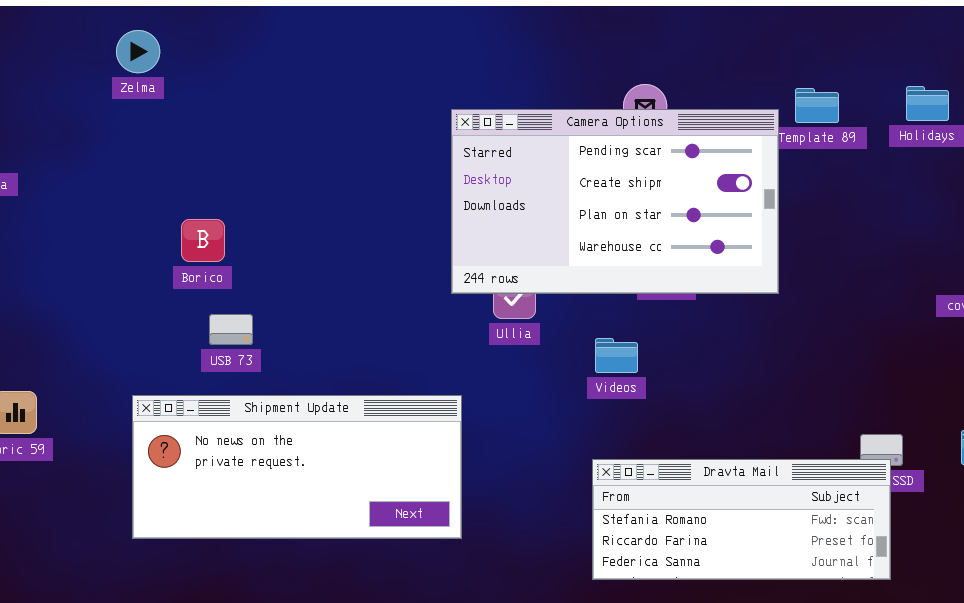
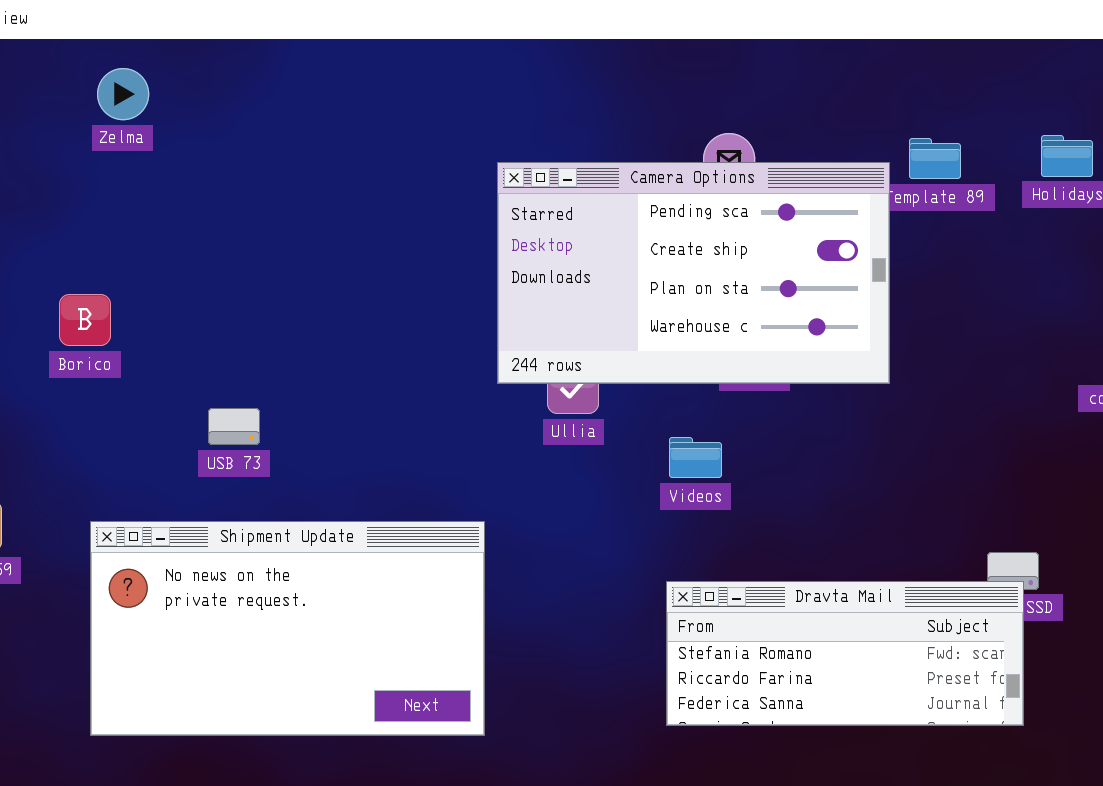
Borico: [181,219,225,262] -> [59,294,111,346], moved
Shipment Update: [132,395,462,539] -> [90,521,485,736], moved, resized

